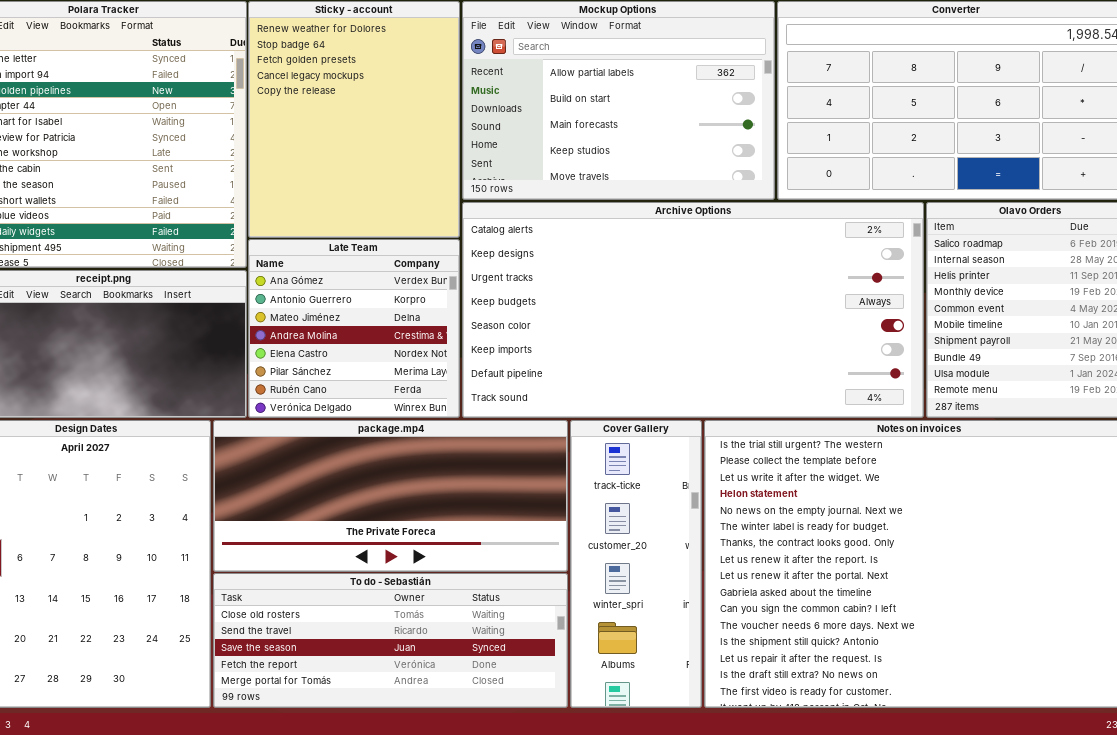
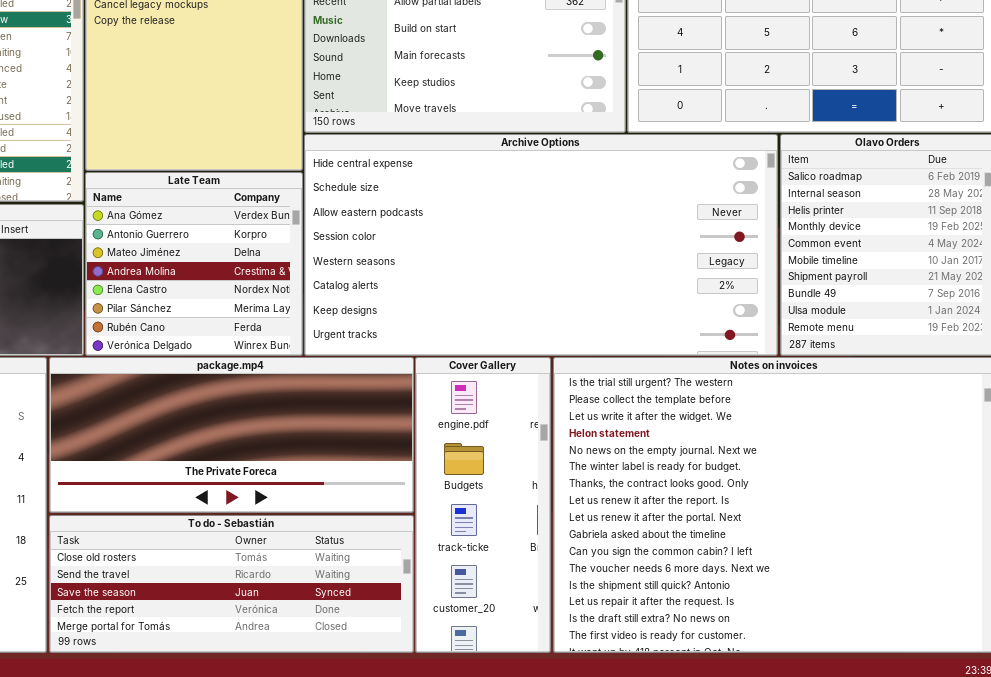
Archive Options: [462,202,924,418] -> [304,134,778,356], scrolled up 5 rows
Cover Gallery: [570,420,702,708] -> [415,357,551,653], scrolled up 2 rows

